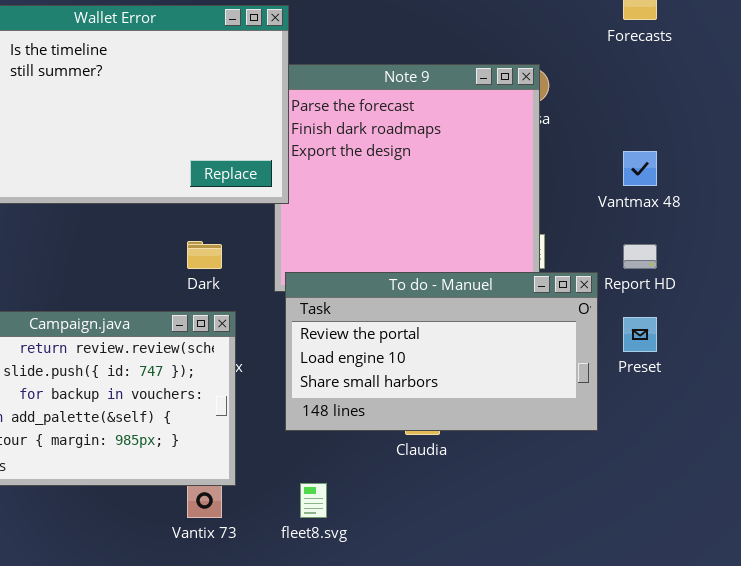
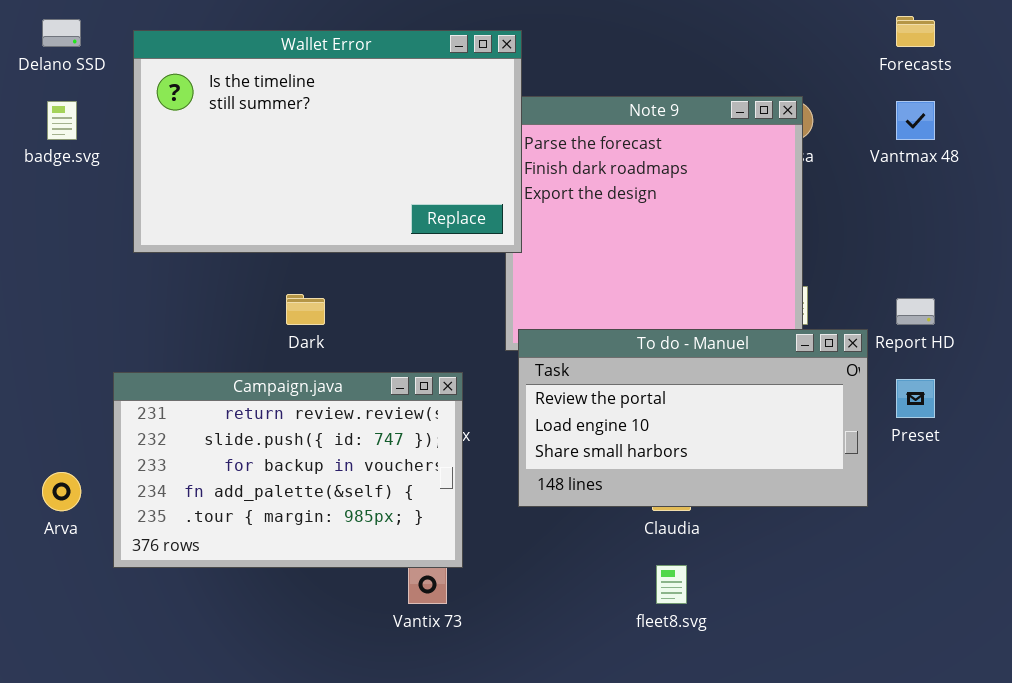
Vantmax 48: [623,151,657,186] -> [896,101,935,140], moved
Dark: [187,241,222,269] -> [286,294,325,325], moved
fleet8.svg: [300,483,327,518] -> [656,565,687,604], moved

